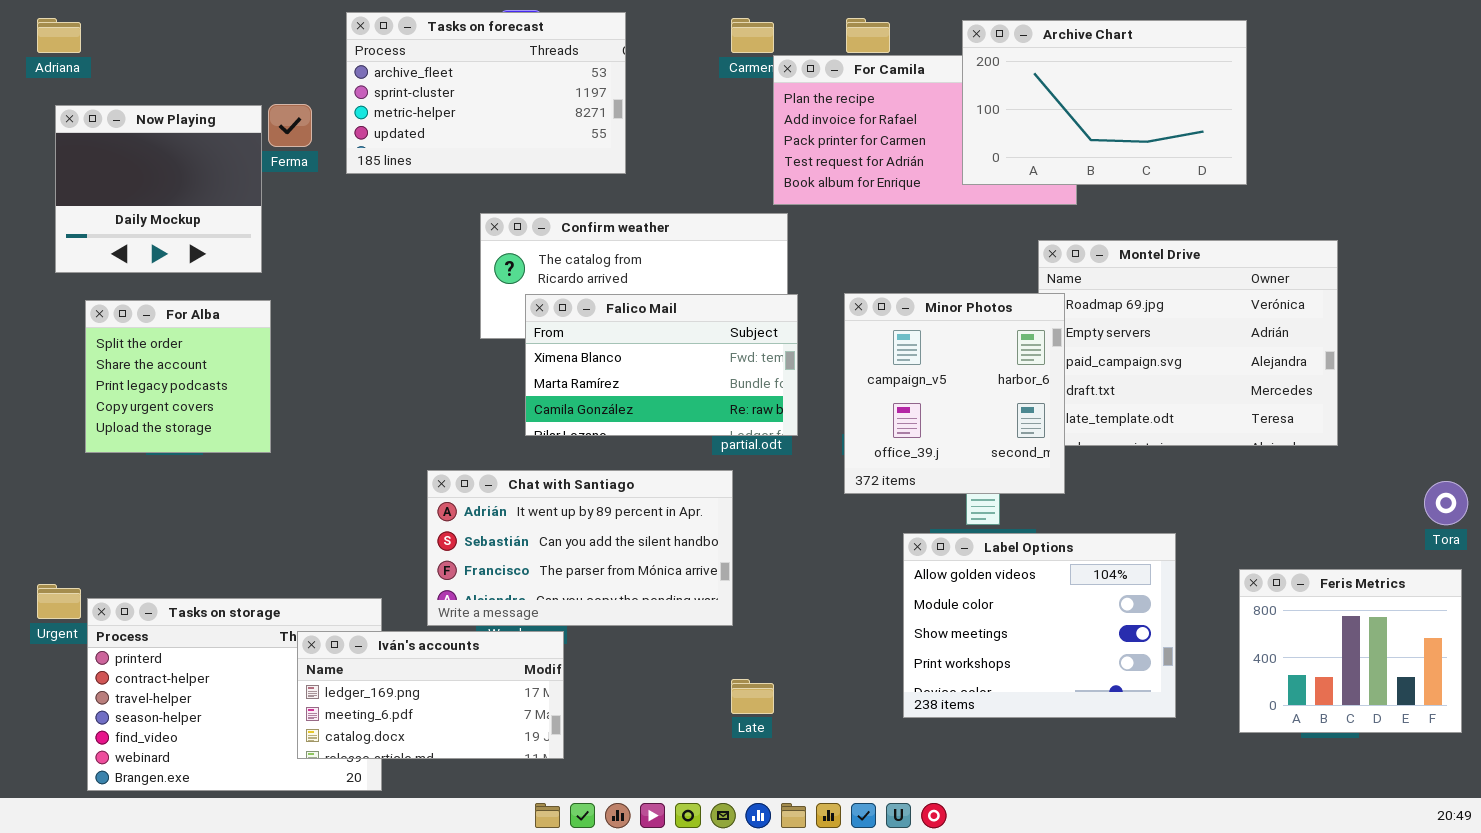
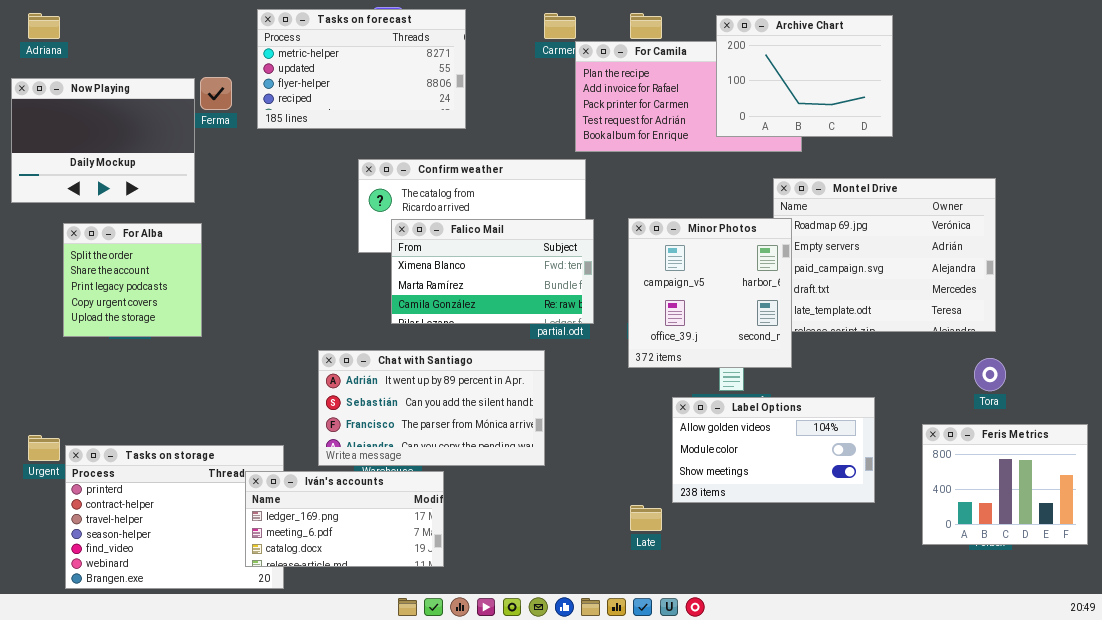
Tasks on forecast: [346,12,626,174] -> [257,9,466,129], scrolled down 2 rows
Archive Chart: [962,20,1247,185] -> [716,15,893,137], resized
Now Playing: [55,105,262,273] -> [11,78,195,203], resized
Tora: [1424,481,1468,525] -> [974,358,1006,391], moved
Label Options: [903,533,1176,718] -> [672,397,875,503], resized
Iván's accounts: [297,631,564,759] -> [245,471,444,567], moved
Late: [731,679,774,714] -> [630,505,662,531], moved

